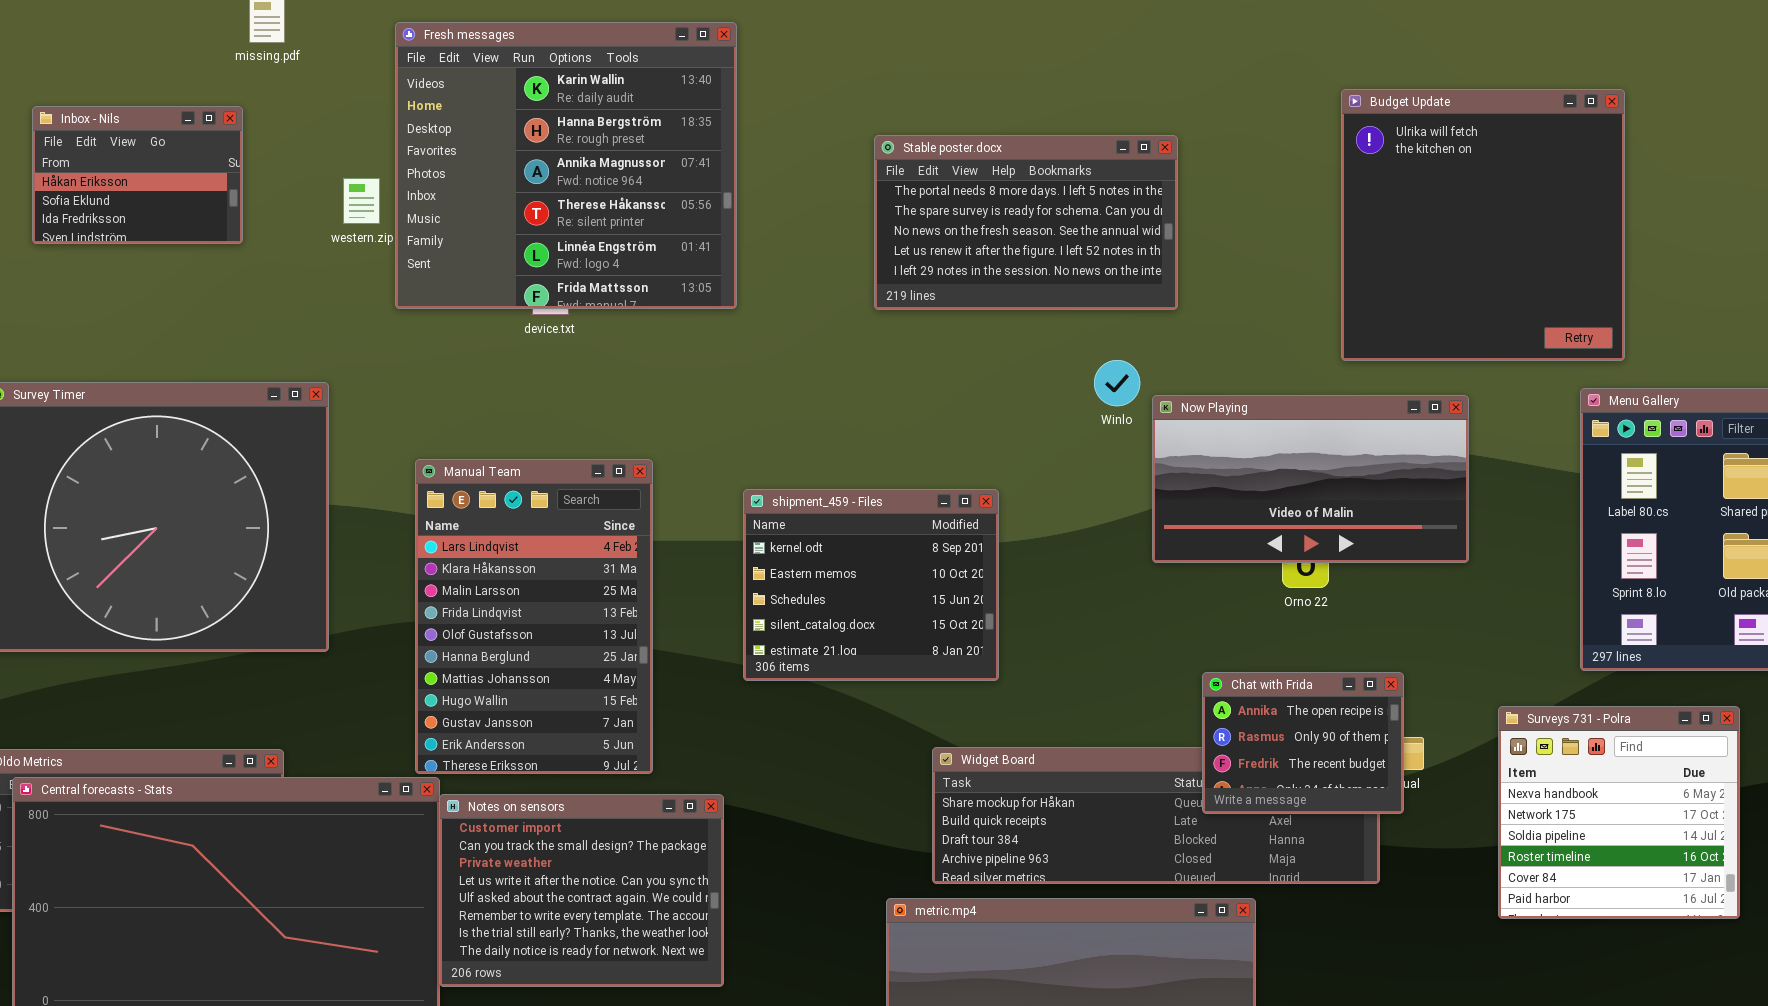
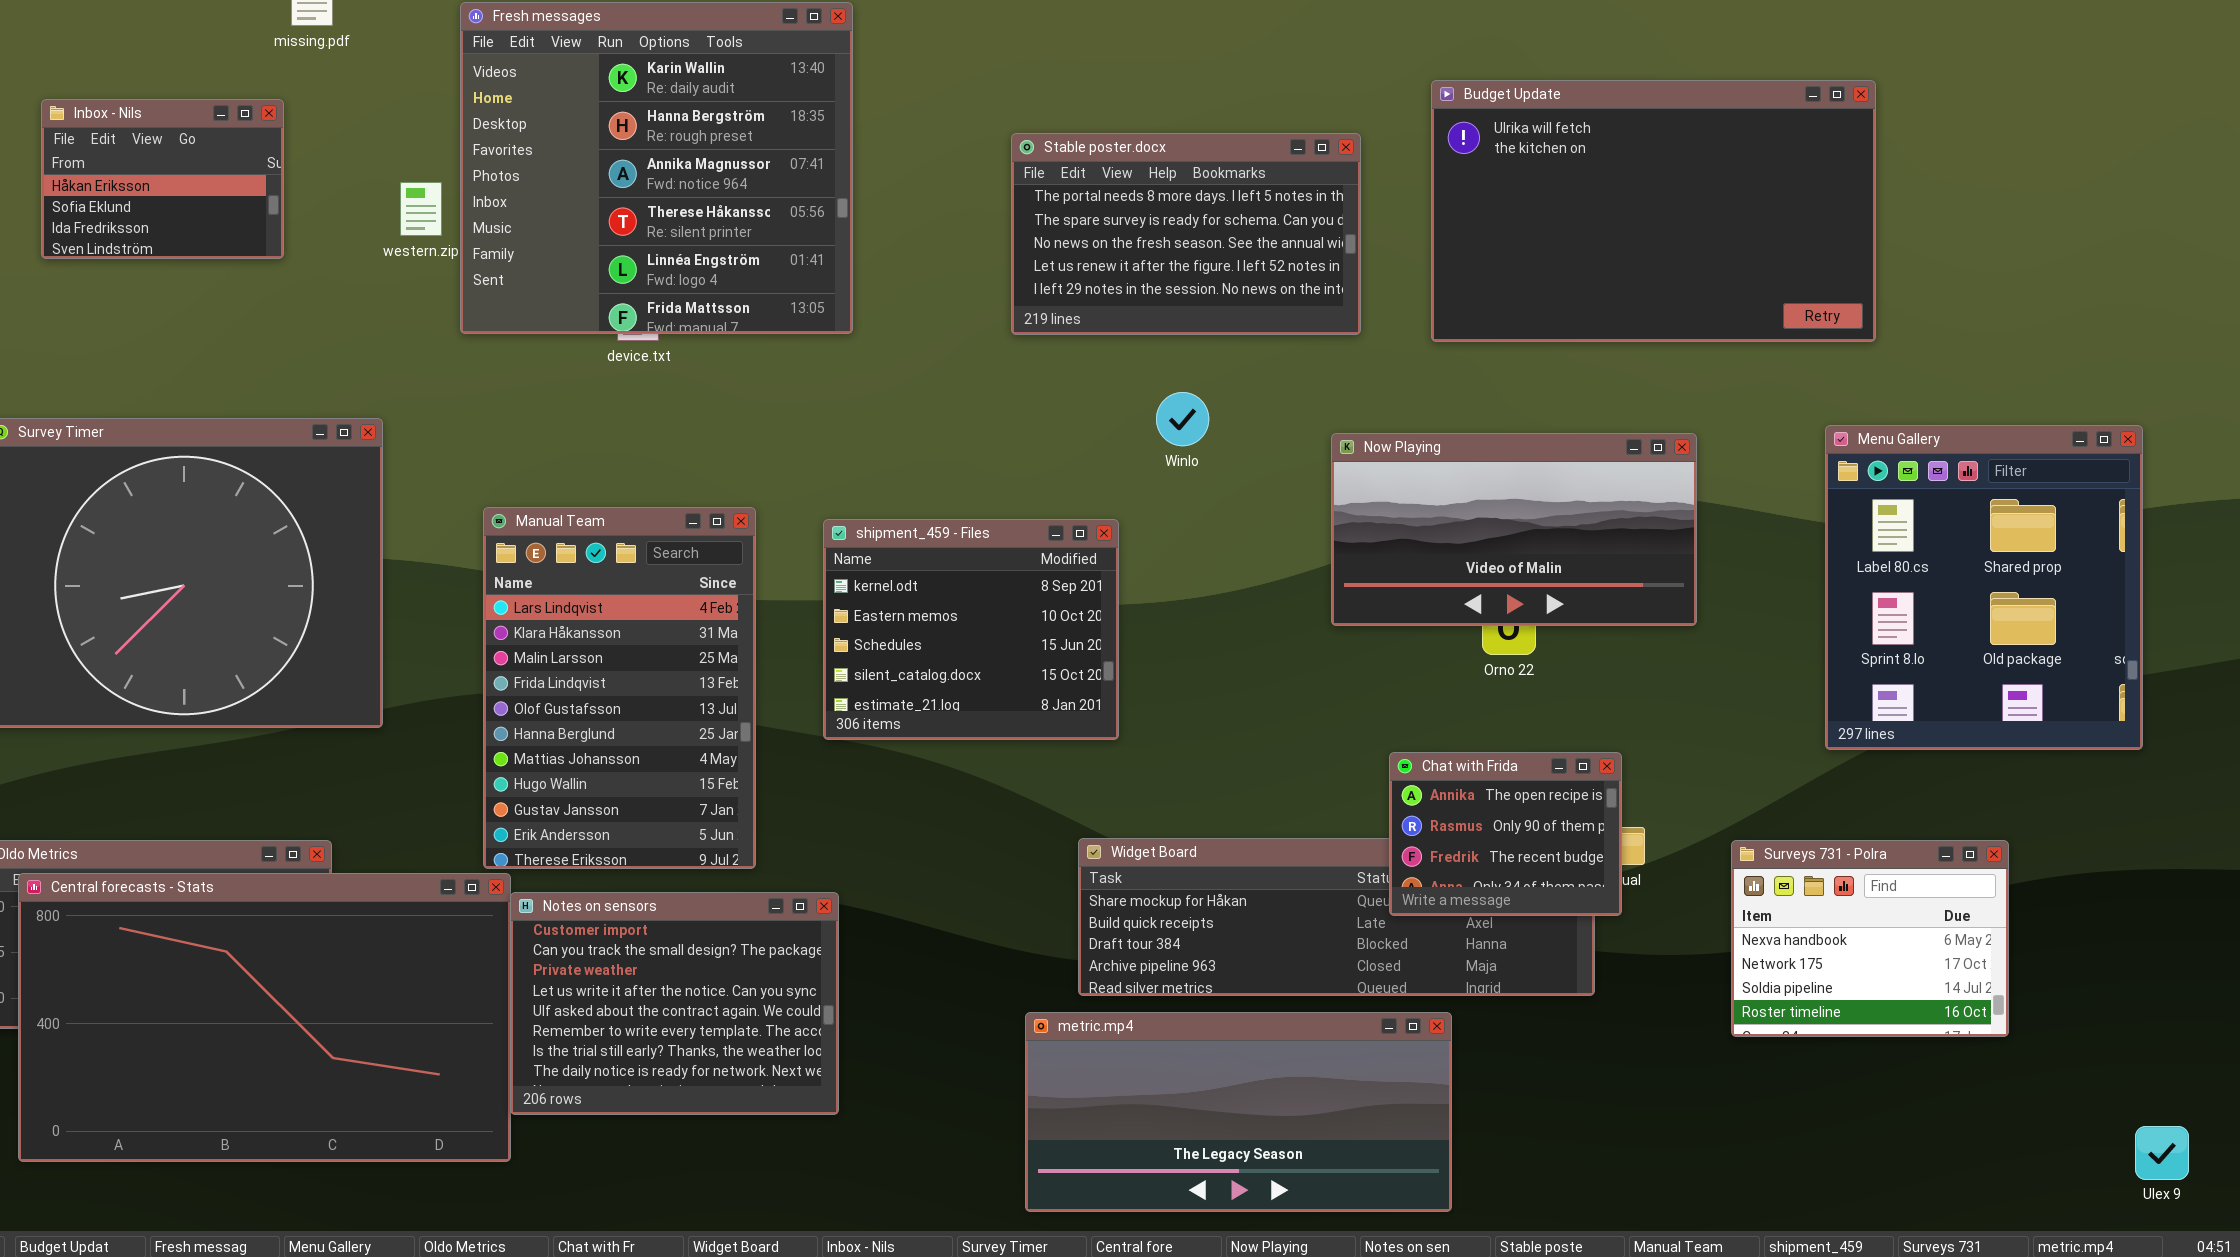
Budget Update: [1341,89,1625,361] -> [1431,80,1876,342], resized
Winlo: [1094,360,1140,406] -> [1156,392,1209,446], moved
shipment_459 - Files: [743,489,999,681] -> [823,519,1119,740], moved
Surveys 731 - Polra: [1498,706,1740,919] -> [1731,840,2009,1037], resized

